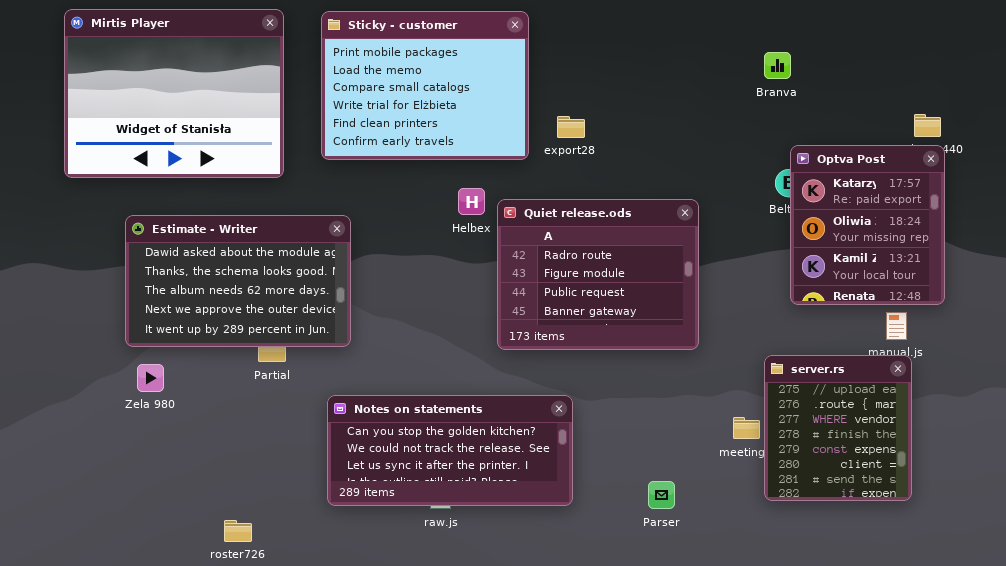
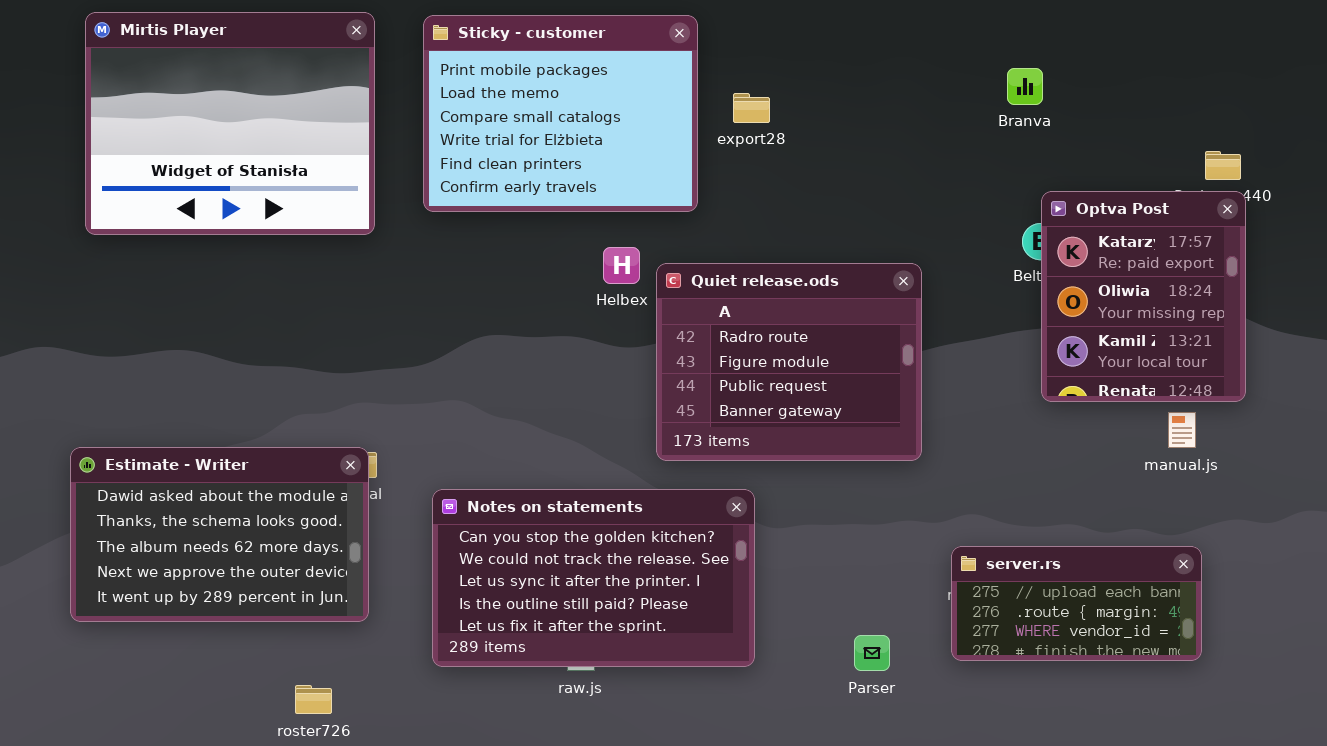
export28: [557,116,585,138] -> [733,93,770,123], moved
Estimate - Writer: [125,215,351,347] -> [70,447,369,622], moved
server.rs: [764,355,912,501] -> [951,546,1202,661], resized
Notes on statements: [327,395,573,506] -> [432,489,755,667], resized

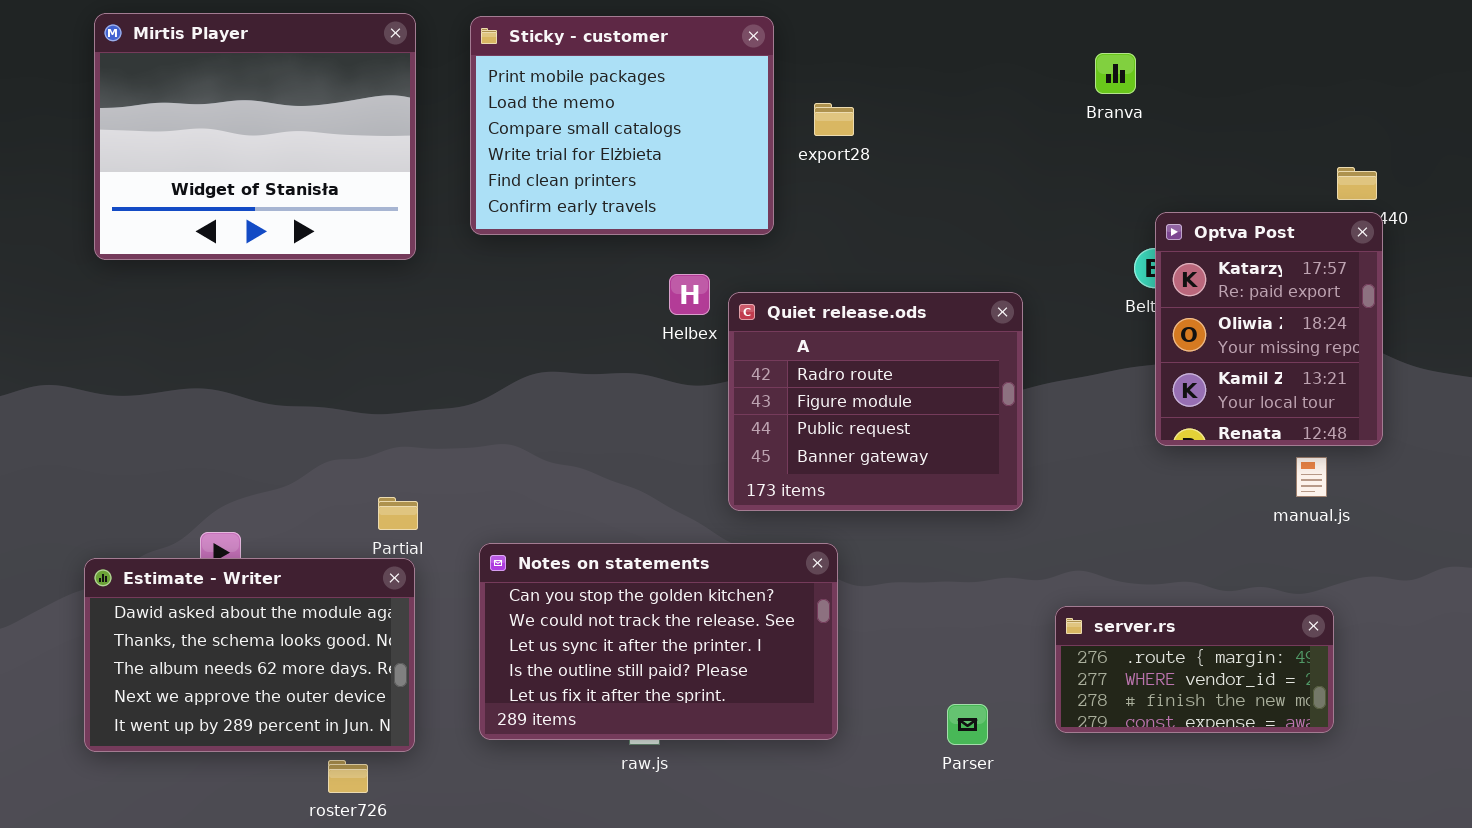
Branva: [1007,68,1043,105] -> [1095,53,1136,94], moved
Estimate - Writer: [70,447,369,622] -> [84,558,415,752], moved
server.rs: [951,546,1202,661] -> [1055,606,1334,733], scrolled down 1 row

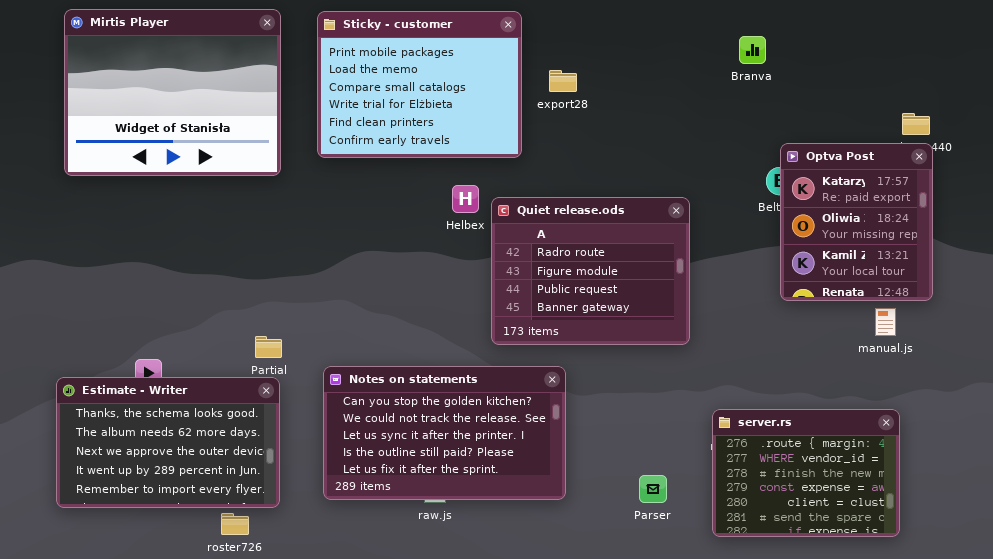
Estimate - Writer: [84,558,415,752] -> [56,377,280,508], scrolled down 1 row
server.rs: [1055,606,1334,733] -> [712,409,900,537], resized

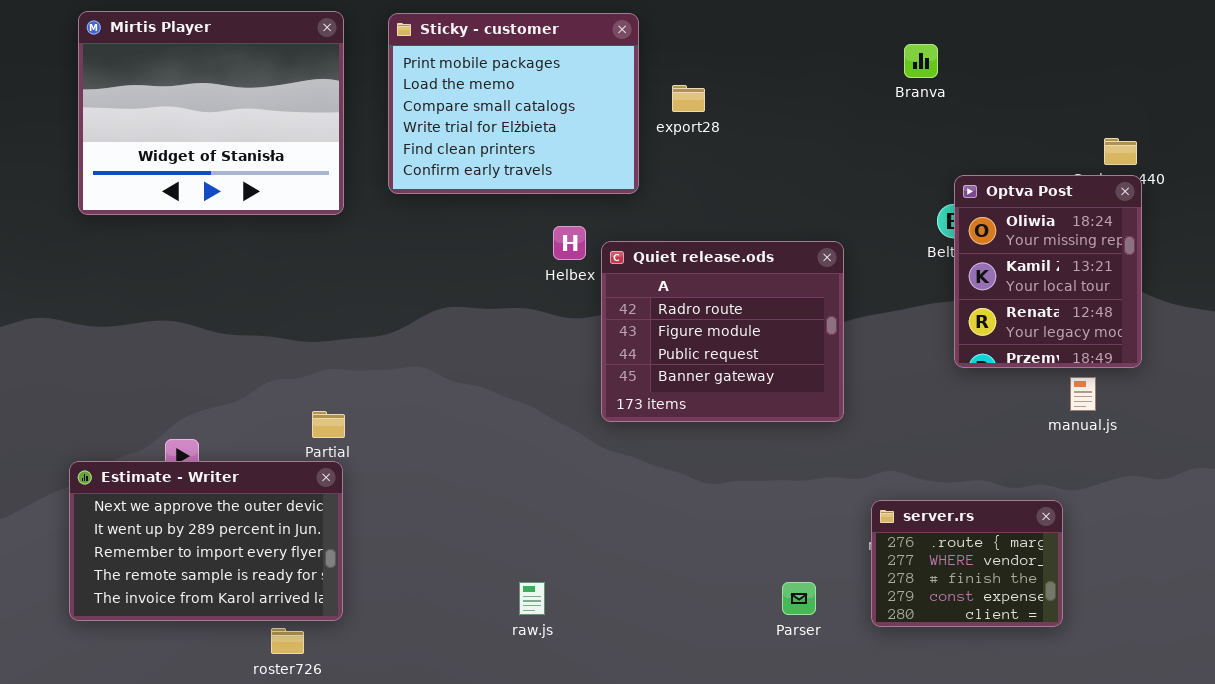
Optva Post: [780,143,933,301] -> [954,175,1142,368], scrolled down 1 row
Notes on statements: [323,366,566,500] -> none, closed
Estimate - Writer: [56,377,280,508] -> [69,461,343,621], scrolled down 2 rows
server.rs: [712,409,900,537] -> [871,500,1063,627], resized

